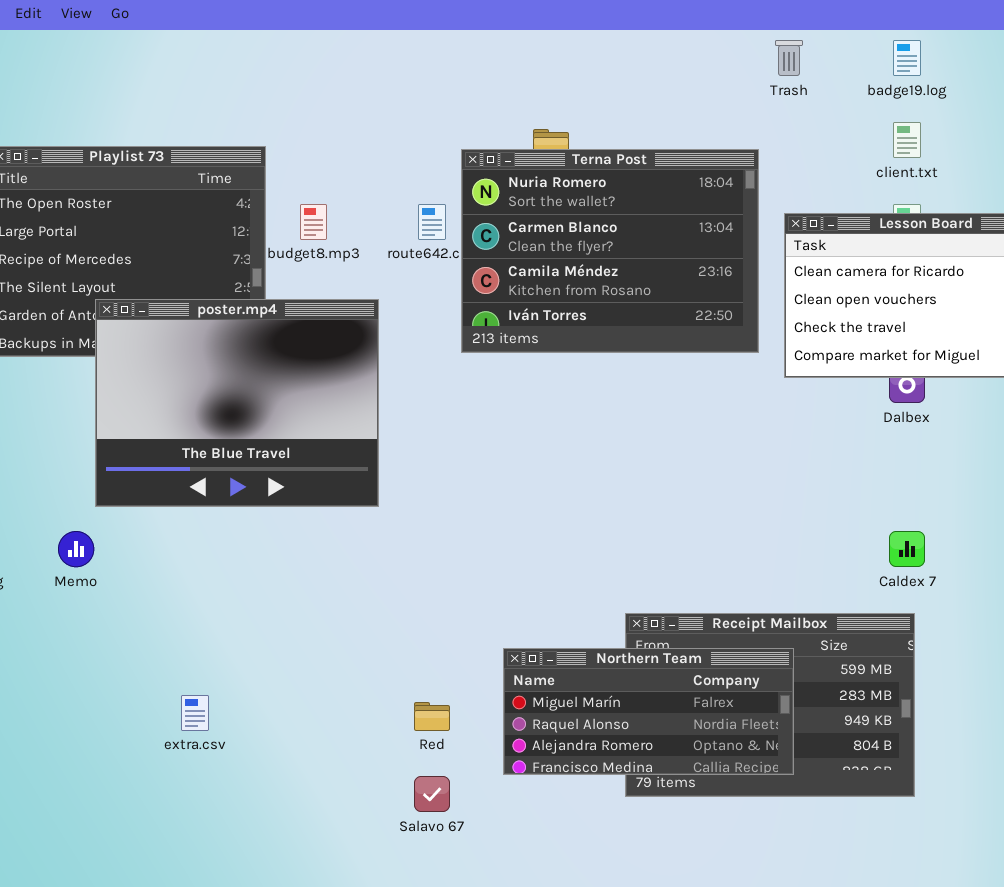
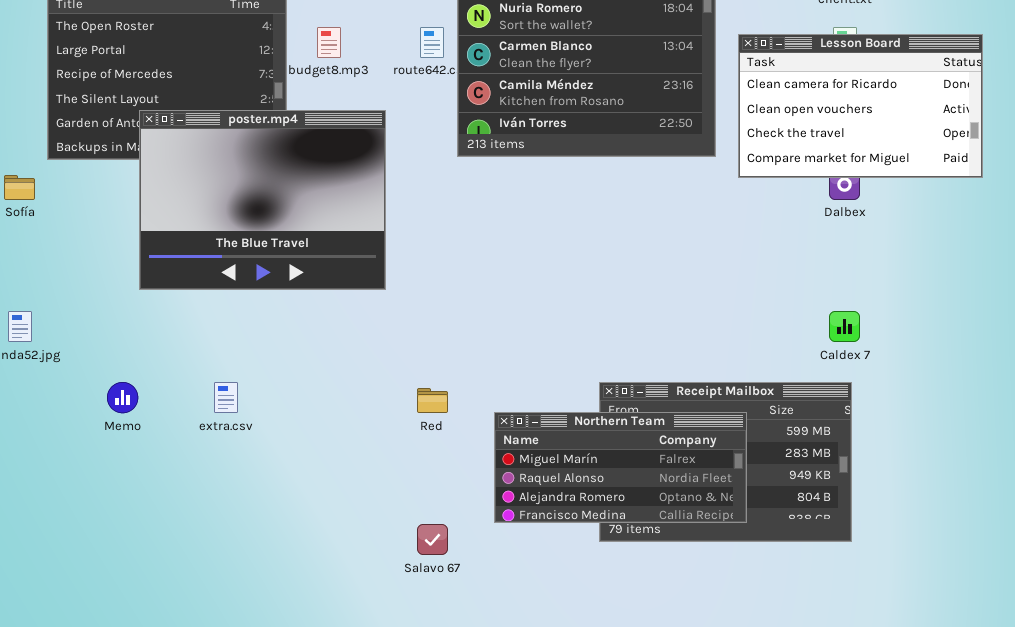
Memo: [58,531,94,567] -> [107,382,138,413], moved
extra.csv: [181,695,209,731] -> [214,382,238,413], moved
Red: [414,702,450,731] -> [417,388,448,413], moved

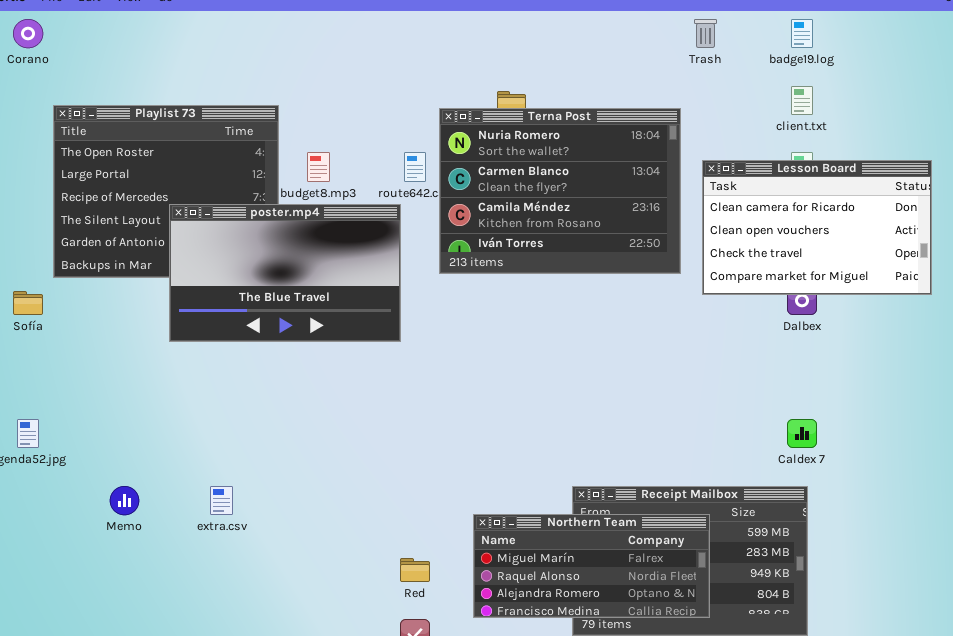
poster.mp4: [139,110,386,290] -> [169,204,401,342], moved, resized
Red: [417,388,448,413] -> [400,558,430,582], moved

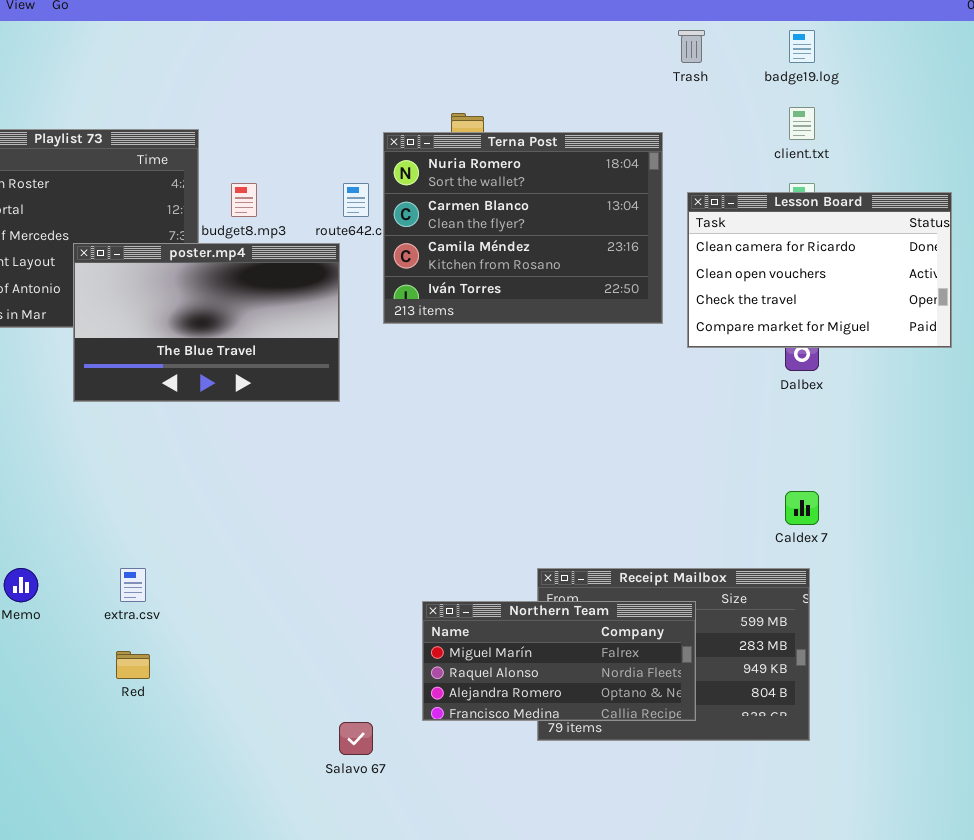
Red: [400,558,430,582] -> [116,651,150,679], moved

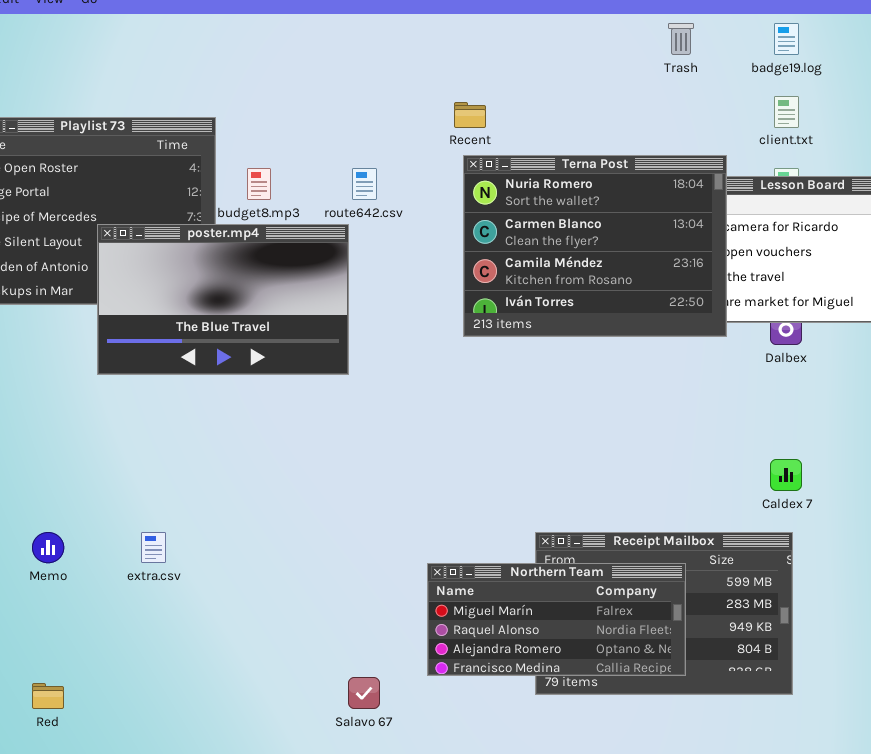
Terna Post: [383,132,663,324] -> [463,155,727,337], moved
Red: [116,651,150,679] -> [32,683,64,709], moved

